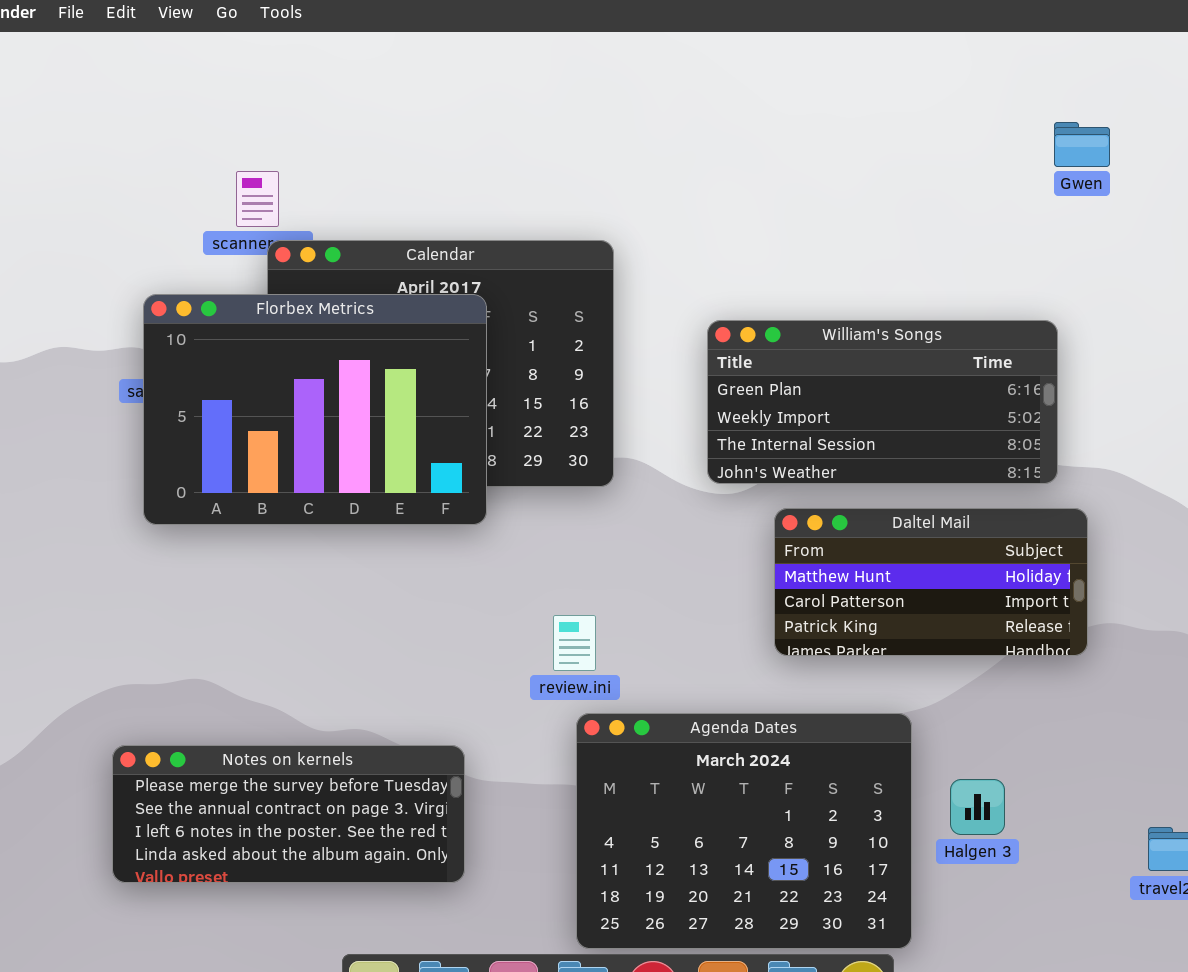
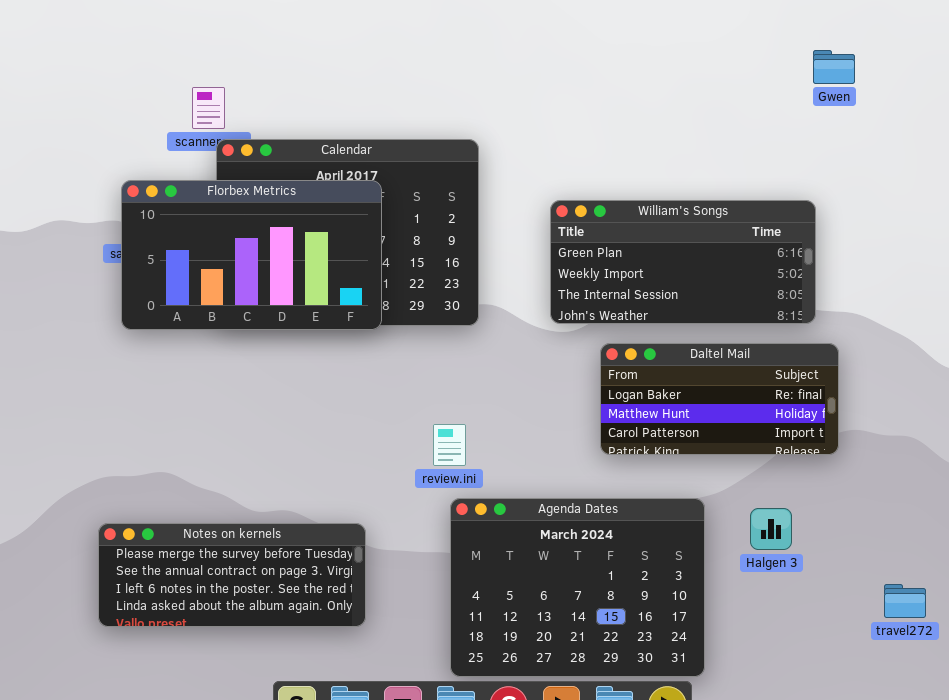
Florbex Metrics: [143,294,487,525] -> [121,180,382,330], resized
Daltel Mail: [774,508,1088,656] -> [600,343,839,455], scrolled up 1 row
Halgen 3: [950,779,1005,835] -> [750,508,792,550], moved

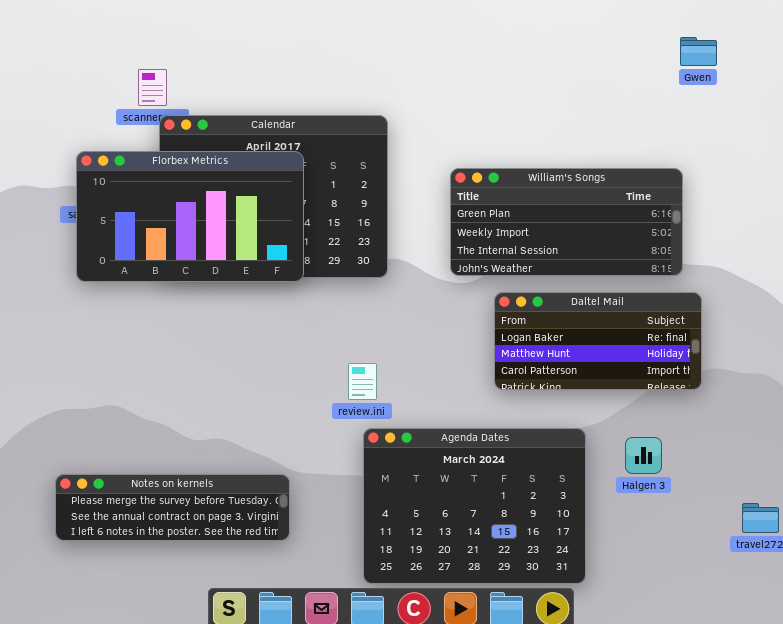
Notes on kernels: [98,523,366,627] -> [55,474,290,541], resized

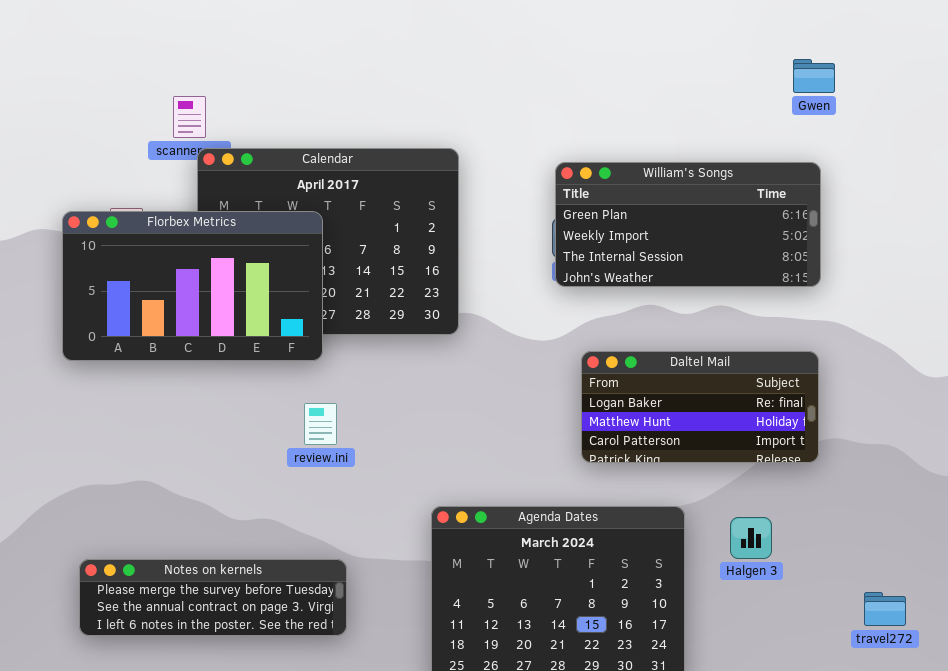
Florbex Metrics: [76,151,304,282] -> [62,211,323,361], moved
William's Songs: [450,168,683,276] -> [555,162,821,287], moved
review.ini: [348,363,377,400] -> [304,403,337,445], moved

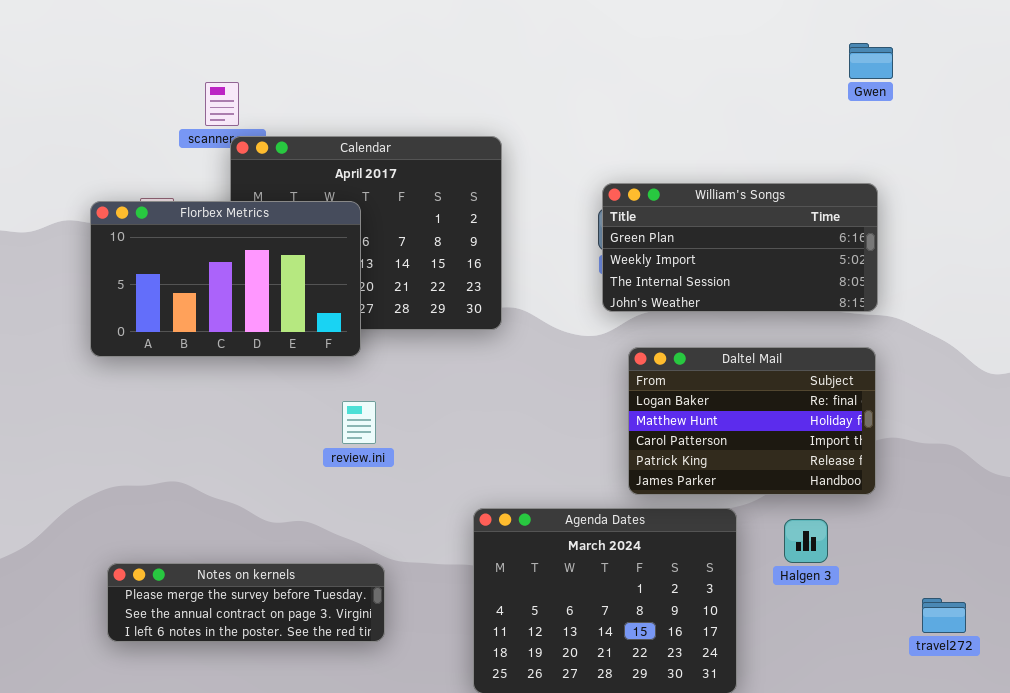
William's Songs: [555,162,821,287] -> [602,183,878,312], moved
Daltel Mail: [581,351,819,463] -> [628,347,876,495], resized

